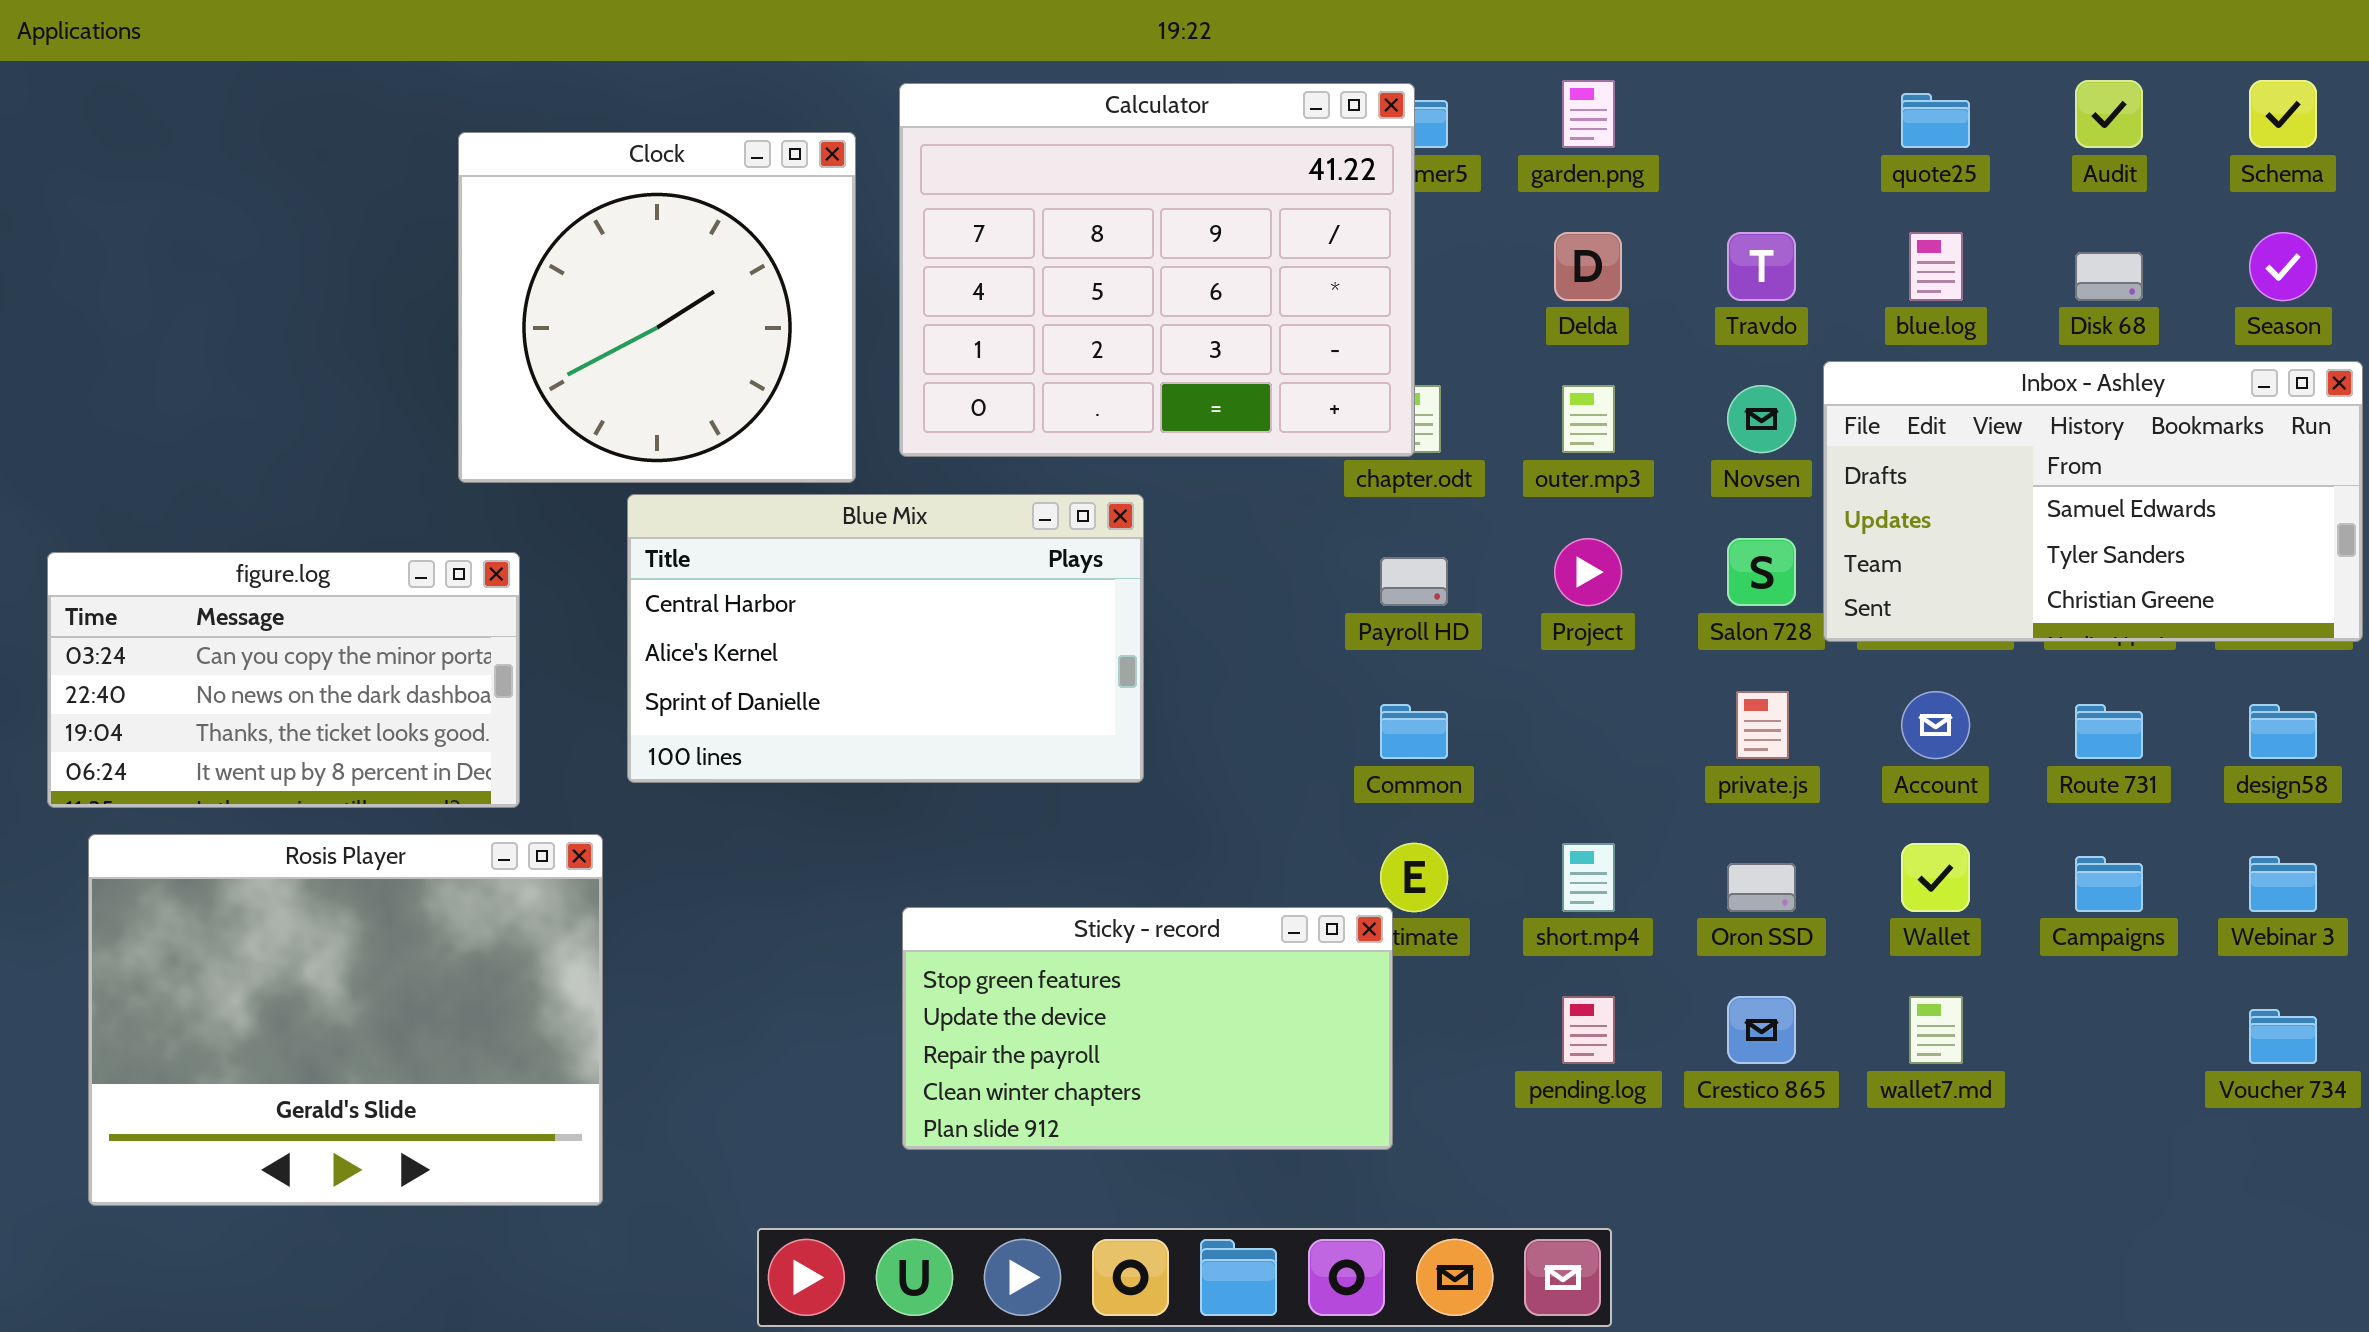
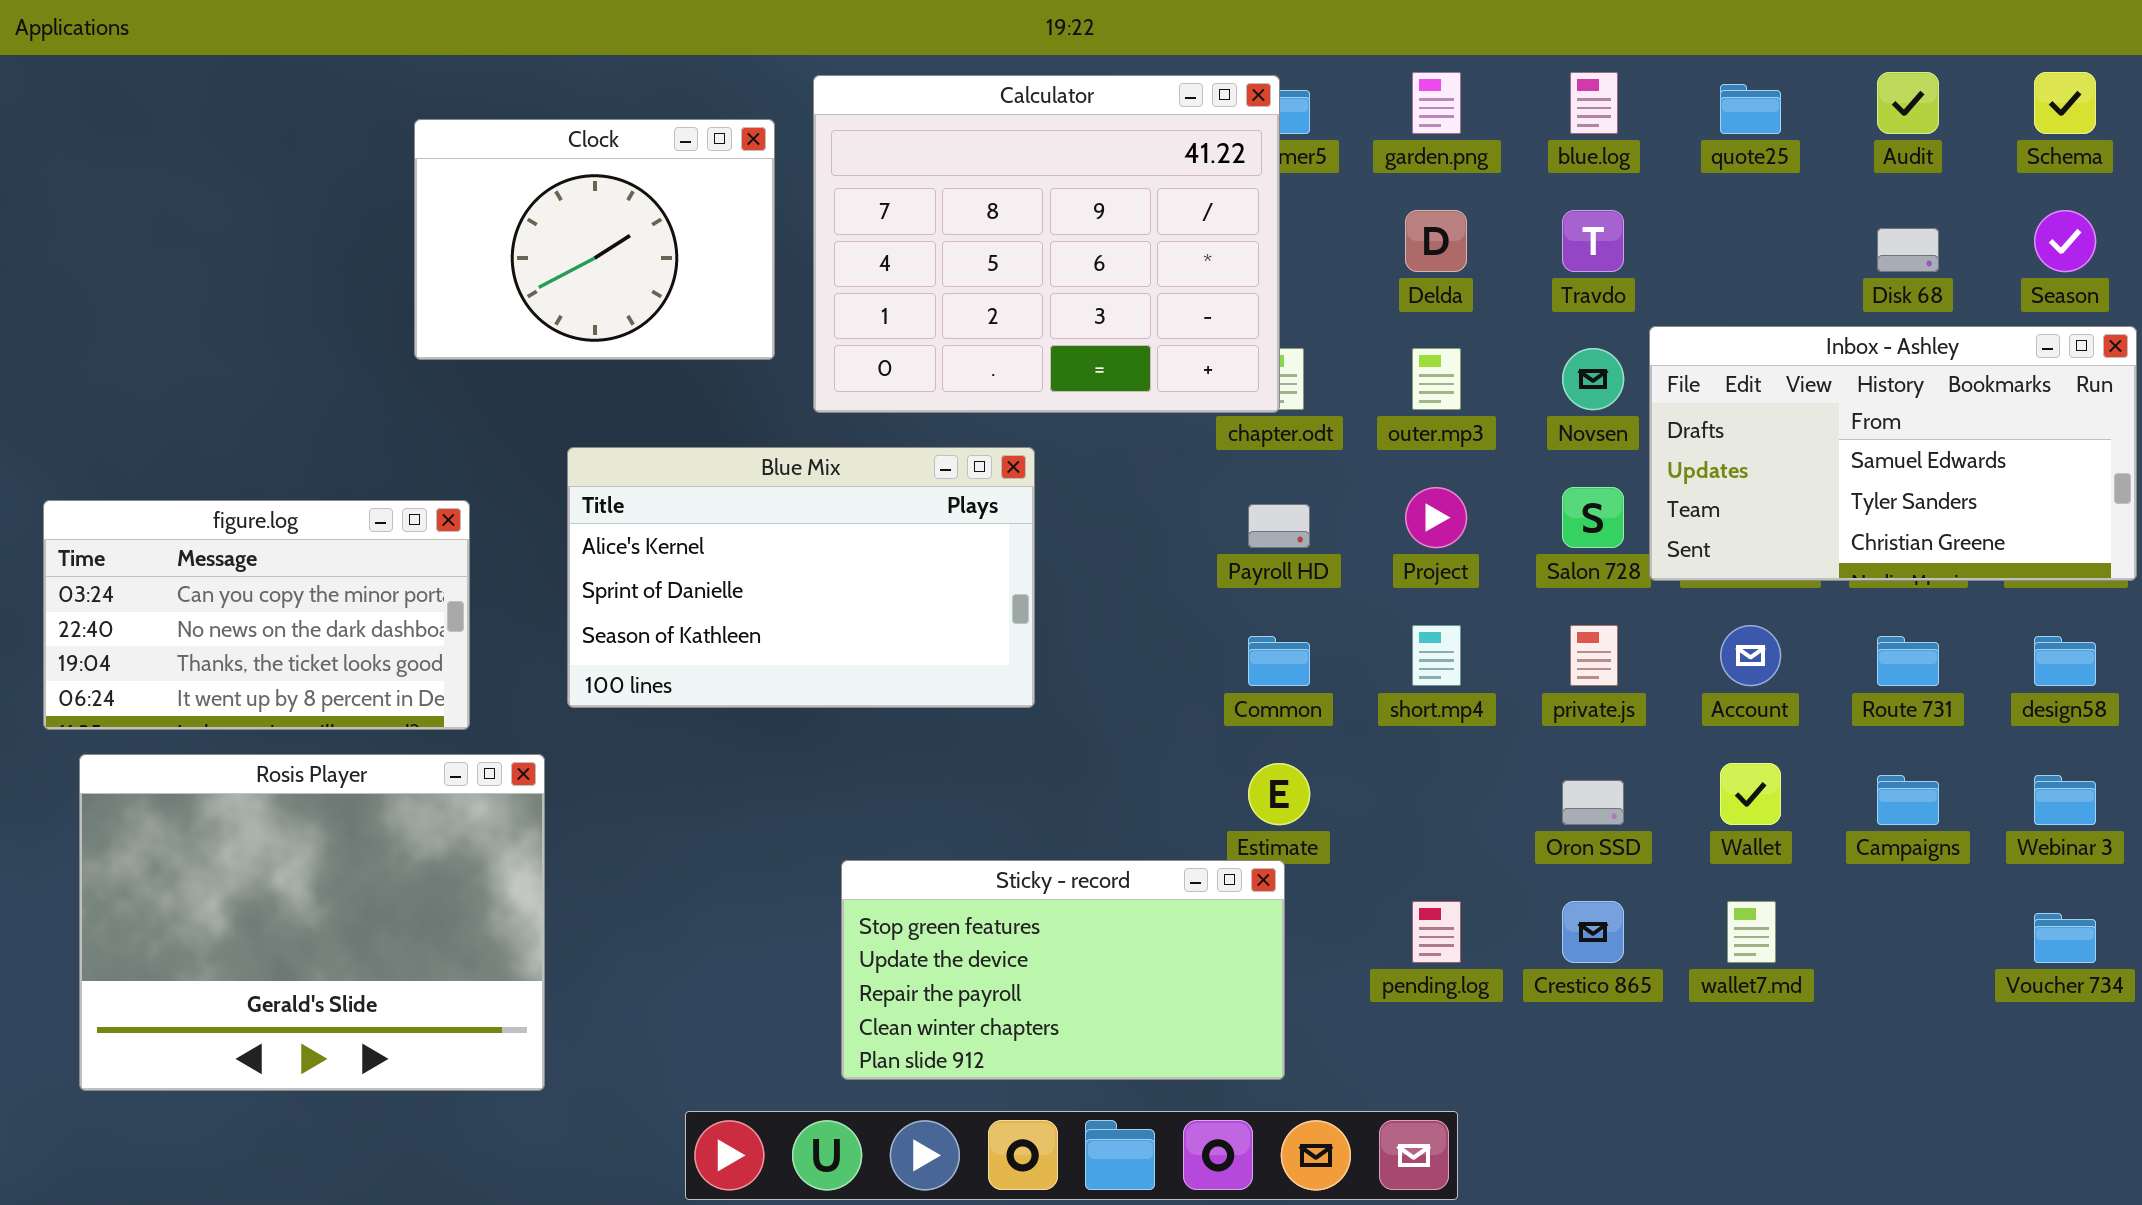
Clock: [458,132,856,483] -> [414,119,775,360], resized
blue.log: [1909,232,1963,301] -> [1570,72,1618,134], moved
Blue Mix: [627,494,1144,783] -> [567,447,1035,708], scrolled down 1 row
short.mp4: [1562,843,1615,912] -> [1412,625,1461,686], moved
Sticky - record: [902,907,1393,1150] -> [841,860,1285,1080], moved

